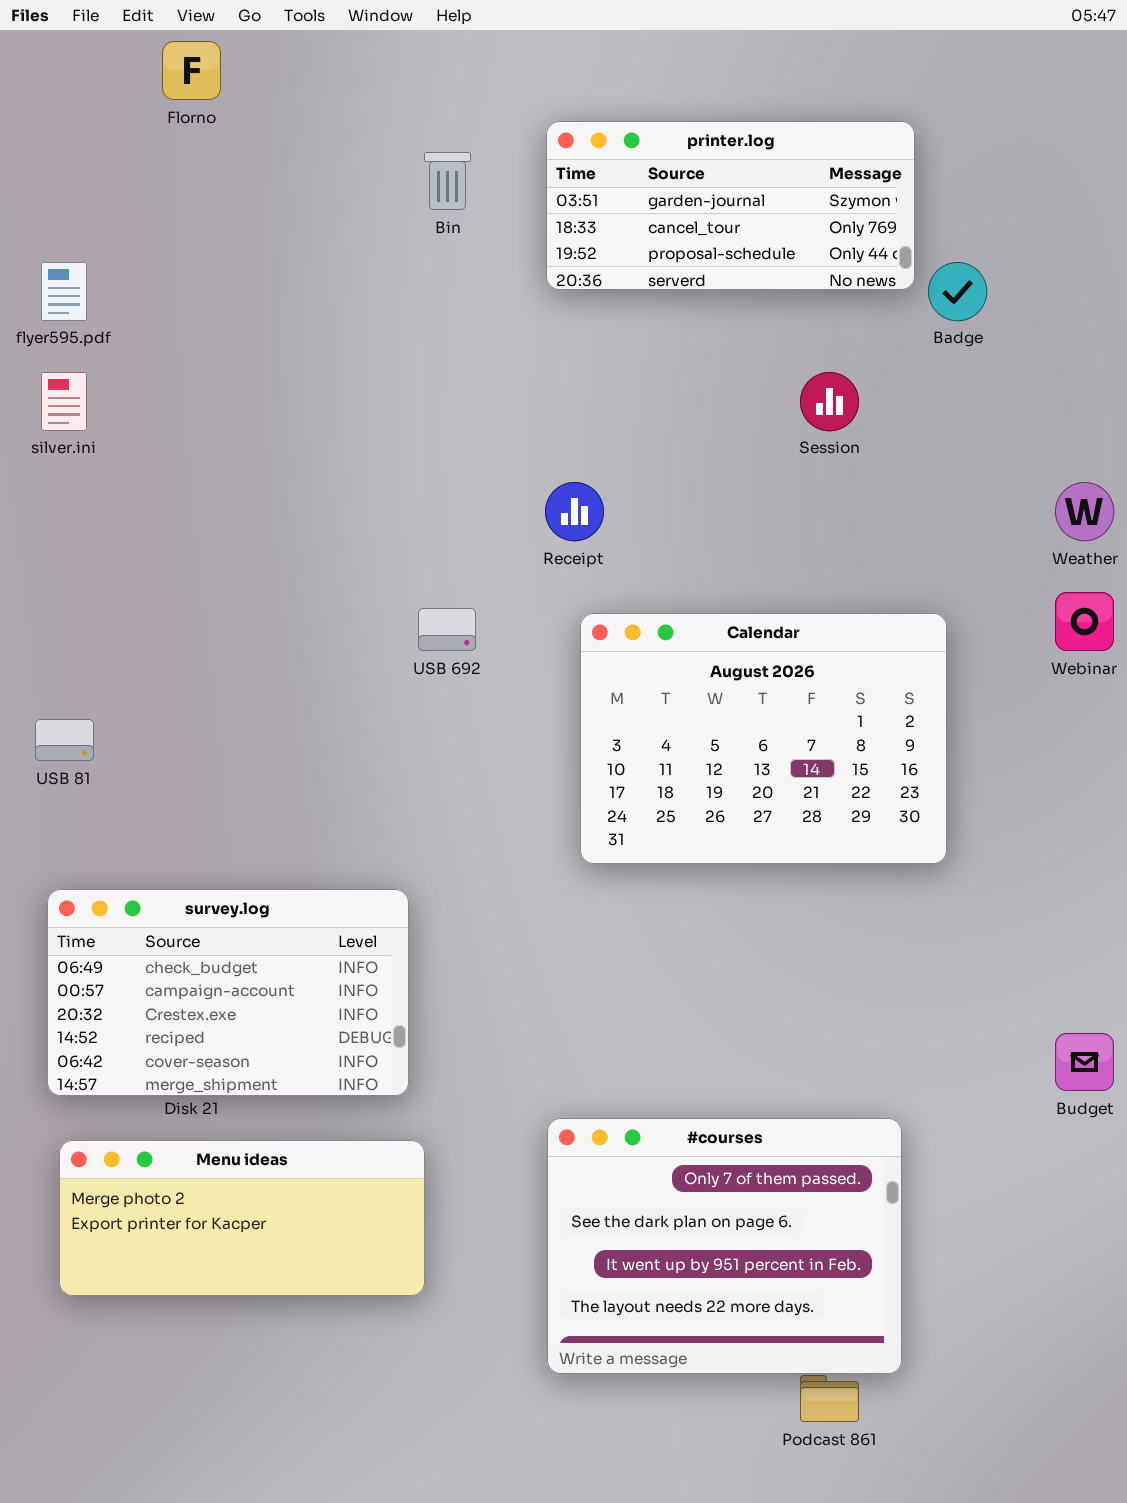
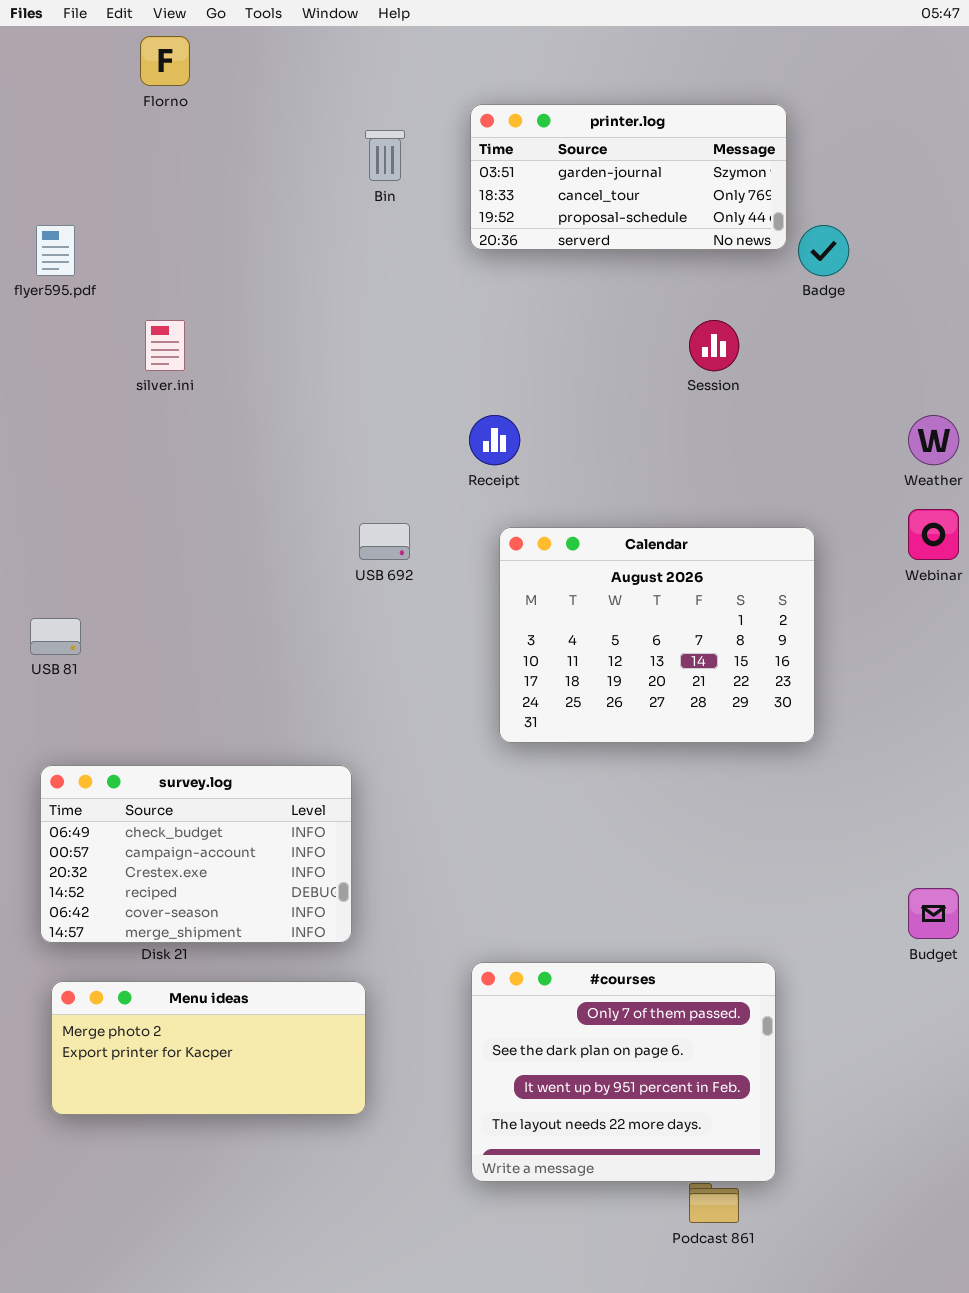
silver.ini: [41,372,87,431] -> [145,320,185,371], moved

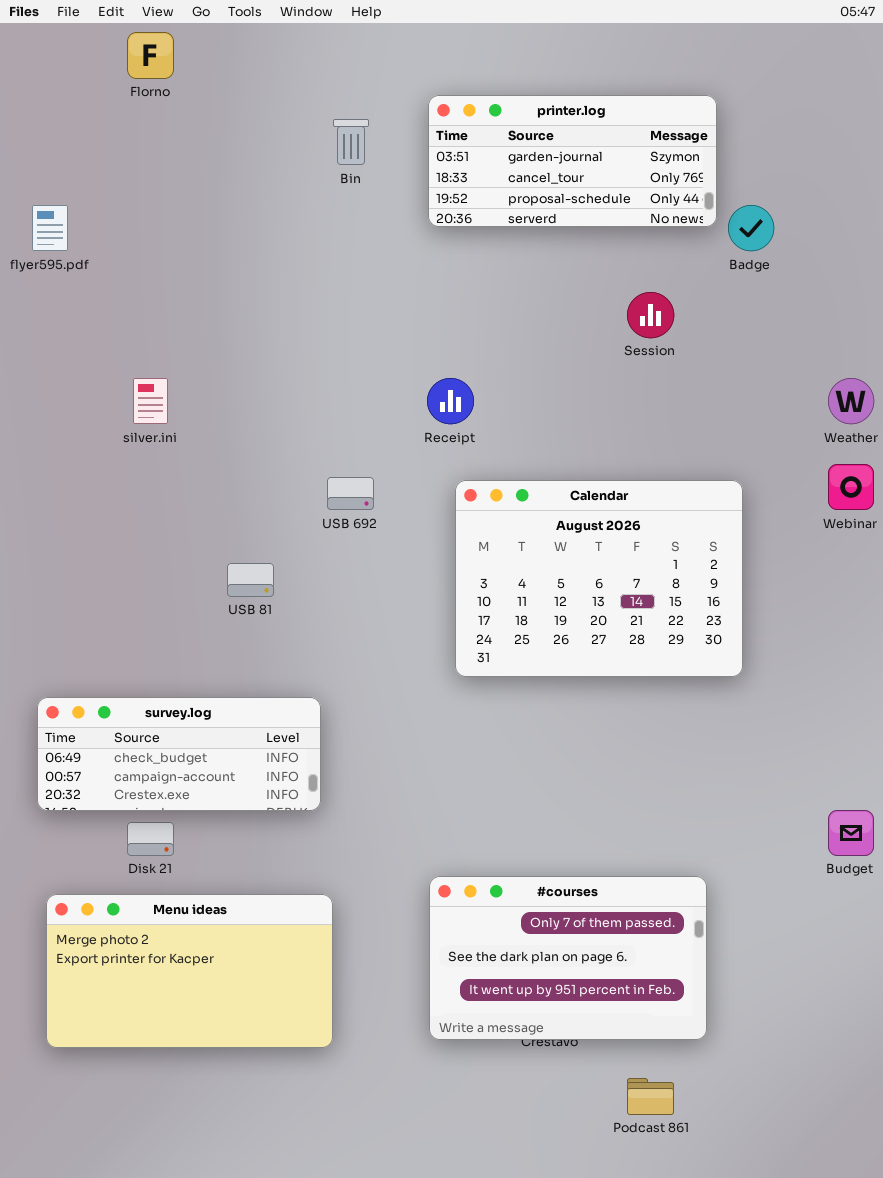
silver.ini: [145,320,185,371] -> [133,378,168,424], moved
USB 81: [30,618,81,655] -> [227,563,274,597], moved
survey.log: [40,765,352,943] -> [37,697,321,811], resized
#courses: [471,962,776,1182] -> [429,876,707,1040], resized
Menu ideas: [51,981,366,1115] -> [46,894,333,1048], resized

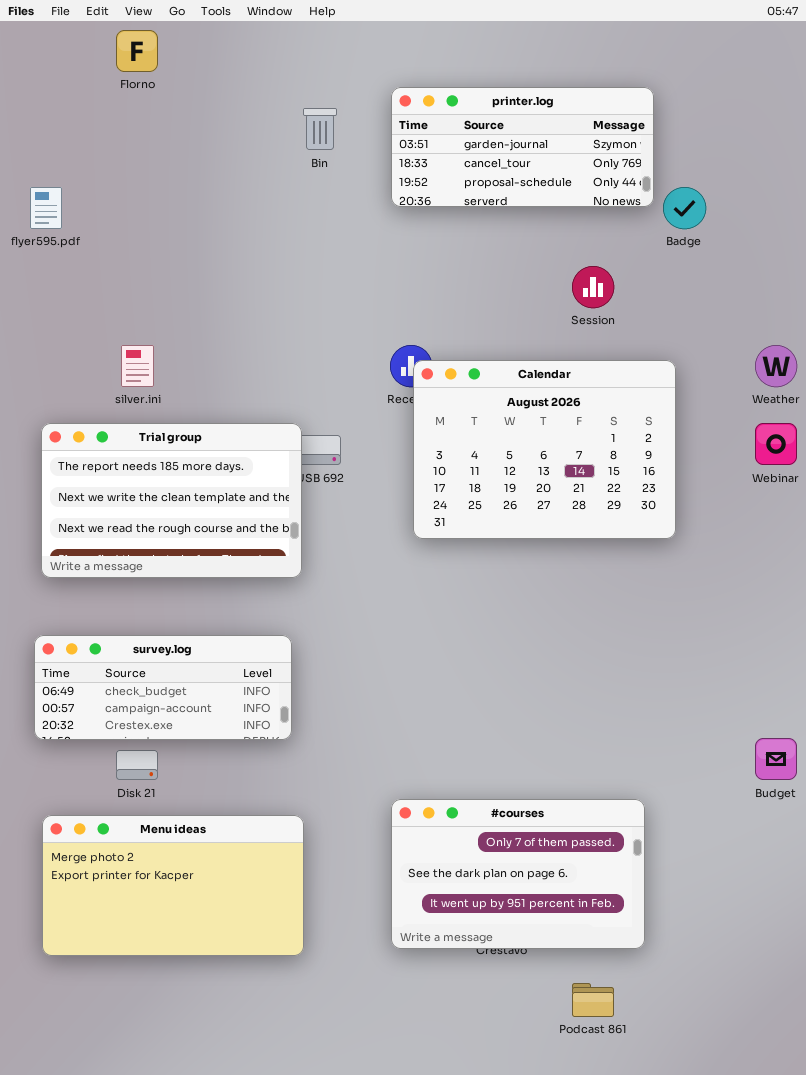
Trial group: none -> [41,423,302,578], opened
Calendar: [455,480,743,677] -> [413,360,676,539], moved

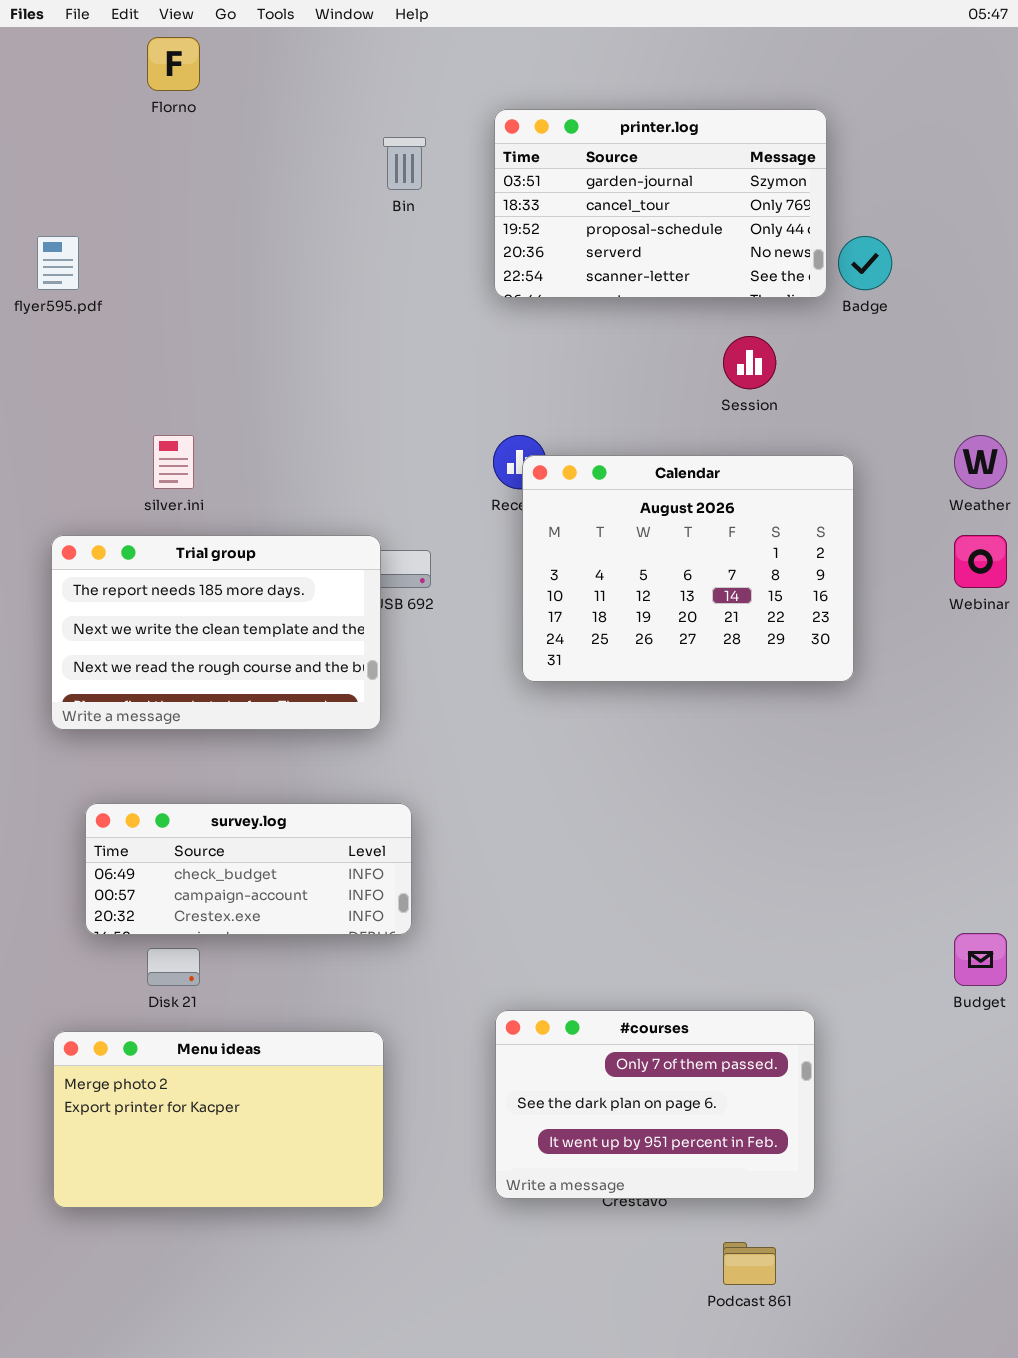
printer.log: [391,87,654,207] -> [494,109,827,298], resized
survey.log: [34,635,292,740] -> [85,803,412,935], moved

